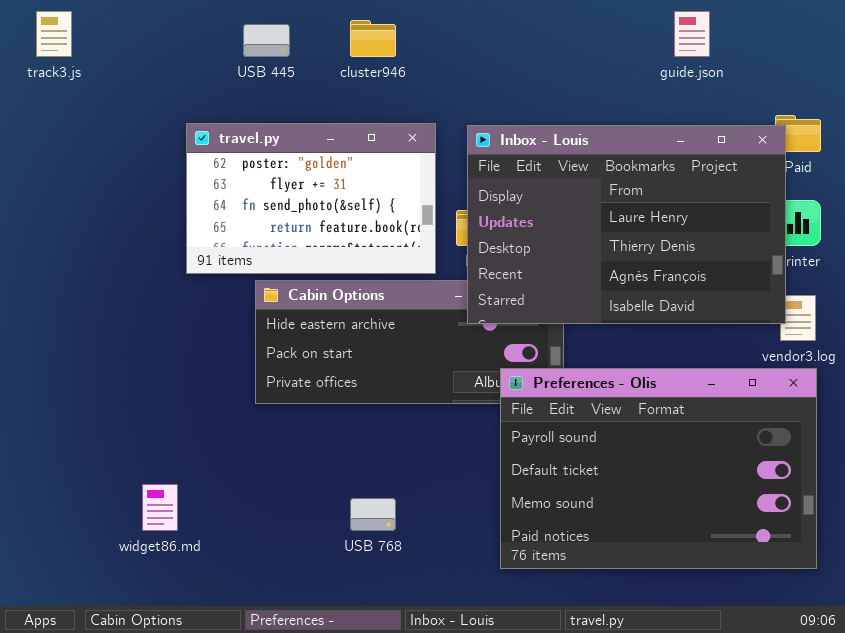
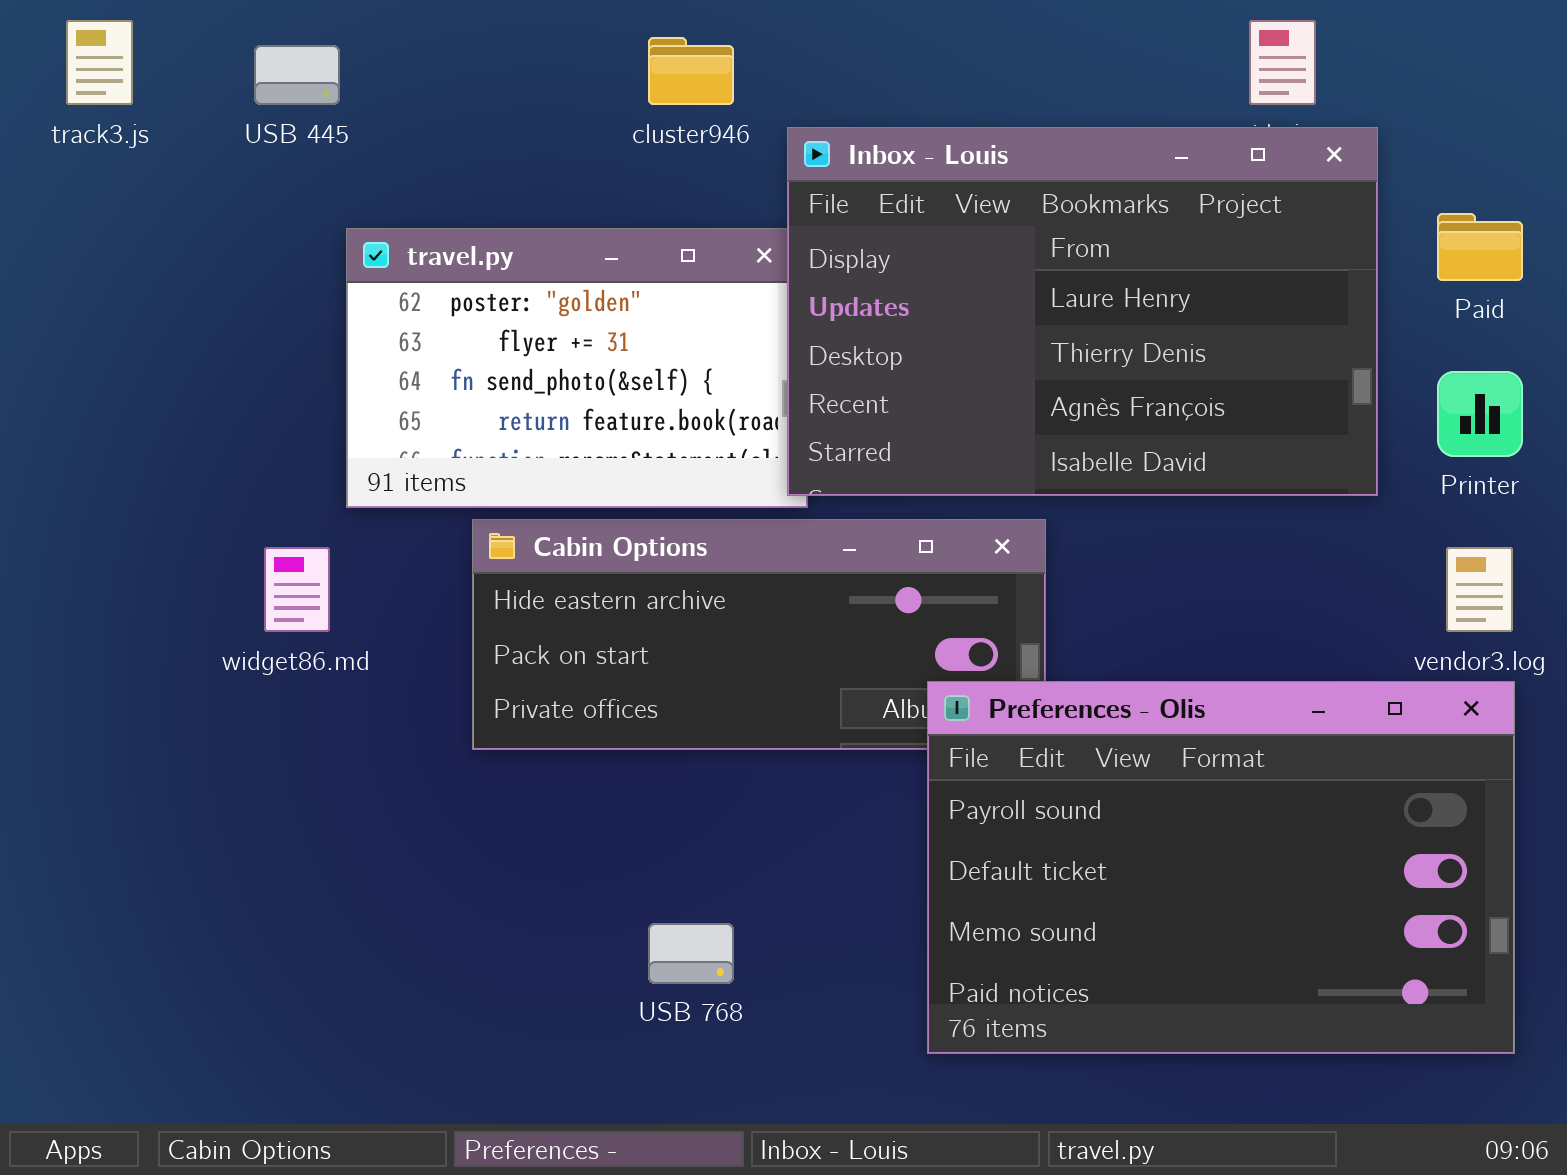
USB 445: [243,24,290,57] -> [254,45,340,105], moved
Inbox - Louis: [467,125,786,324] -> [787,127,1378,496], moved
widget86.md: [142,484,178,531] -> [264,547,330,632], moved

